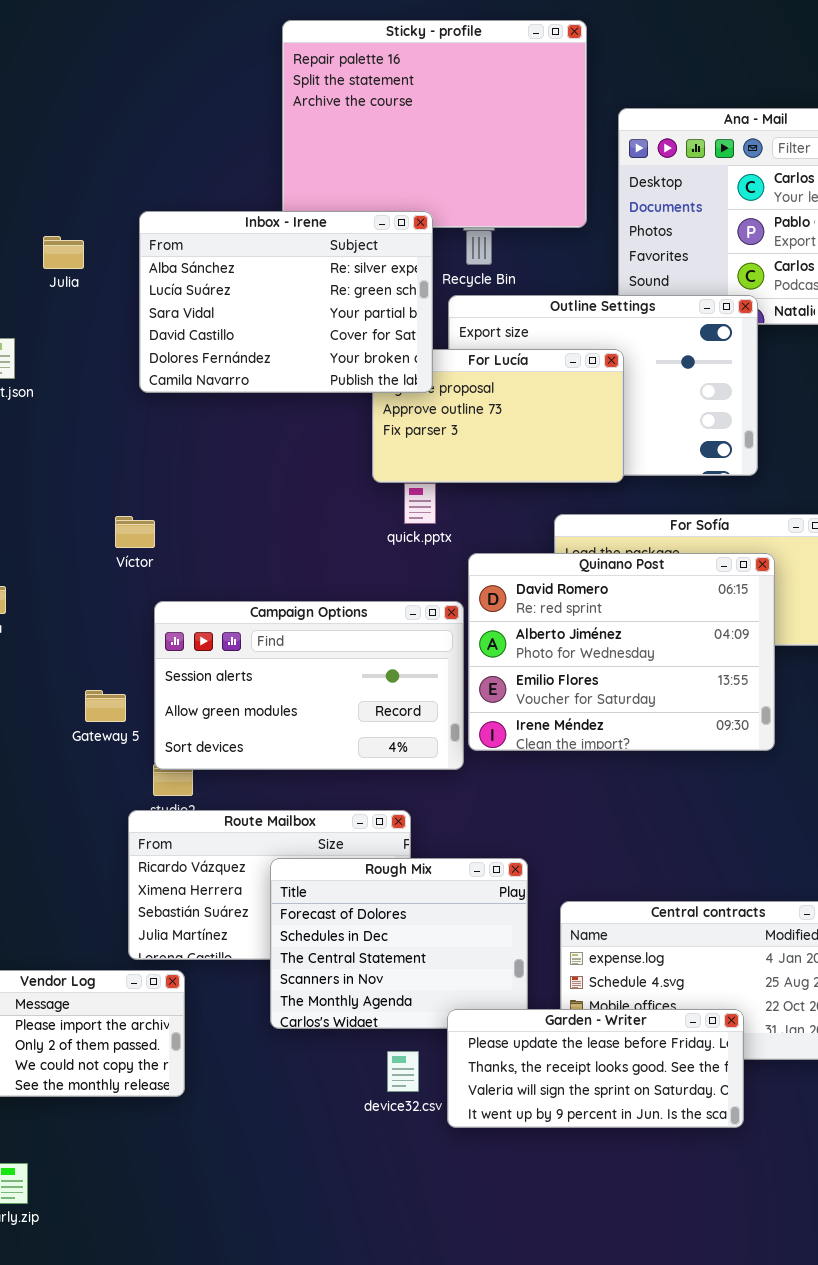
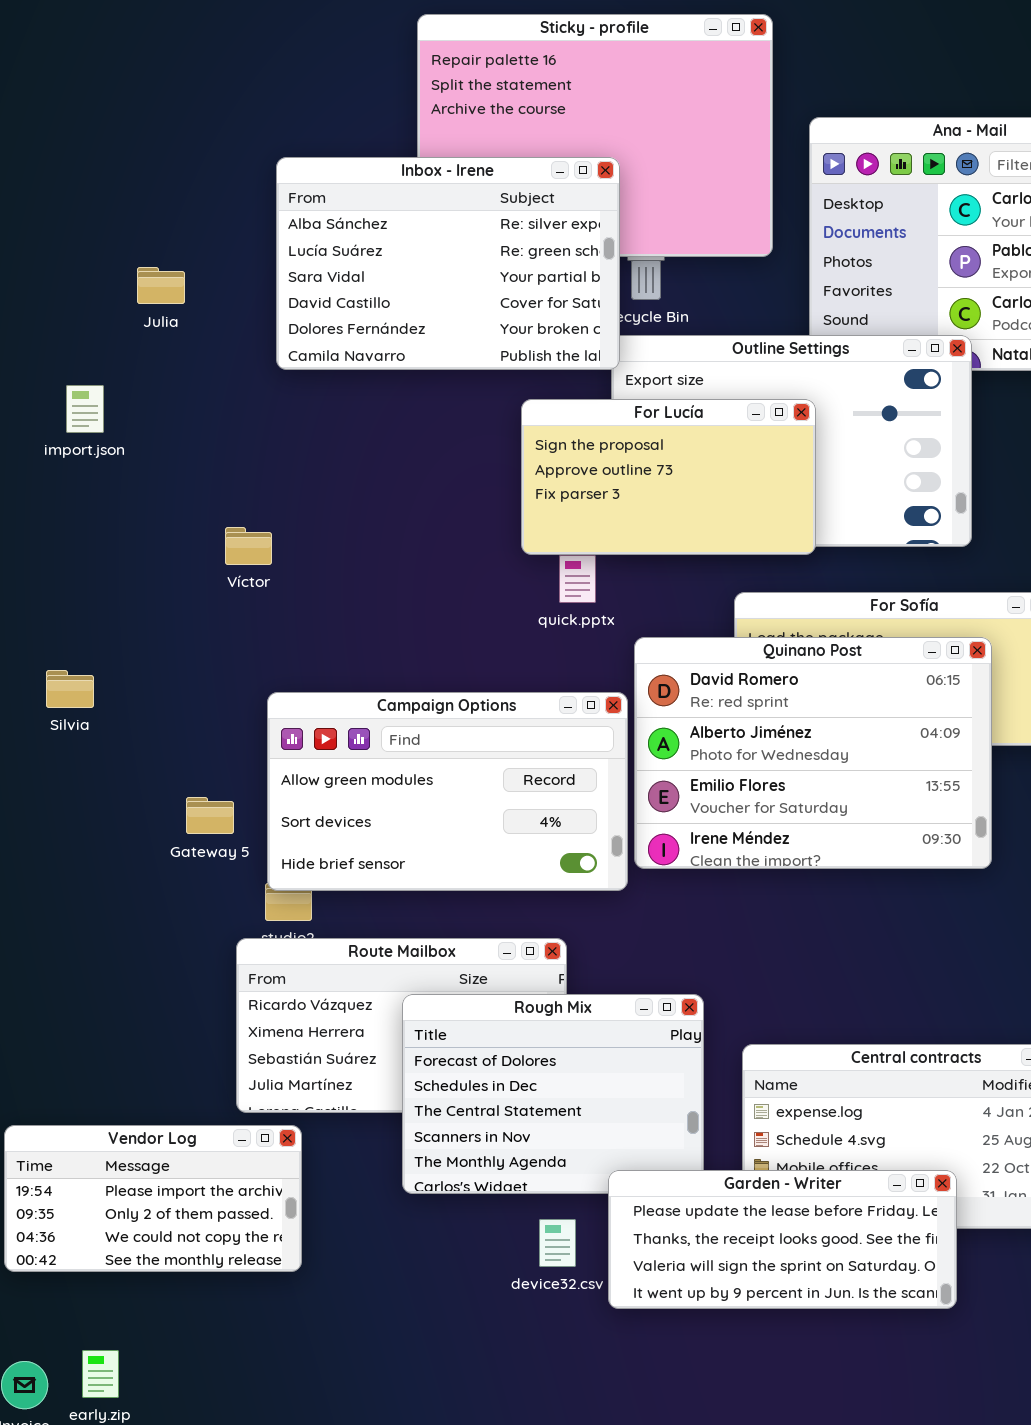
Inbox - Irene: [139,211,433,393] -> [276,157,620,370], moved
Víctor: [115,516,155,548] -> [225,527,272,565], moved
Campaign Options: [154,601,464,770] -> [267,692,628,891], scrolled down 1 row

